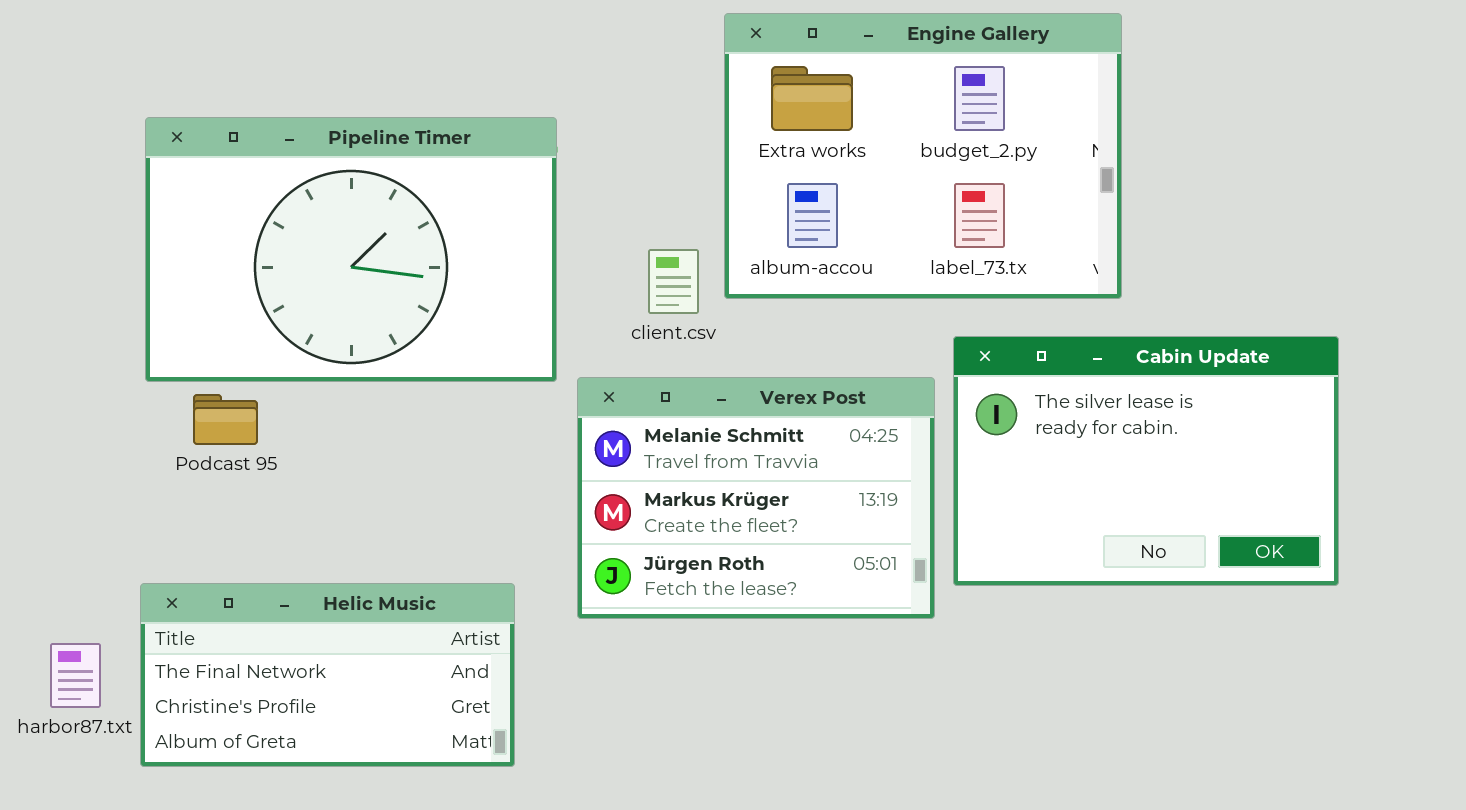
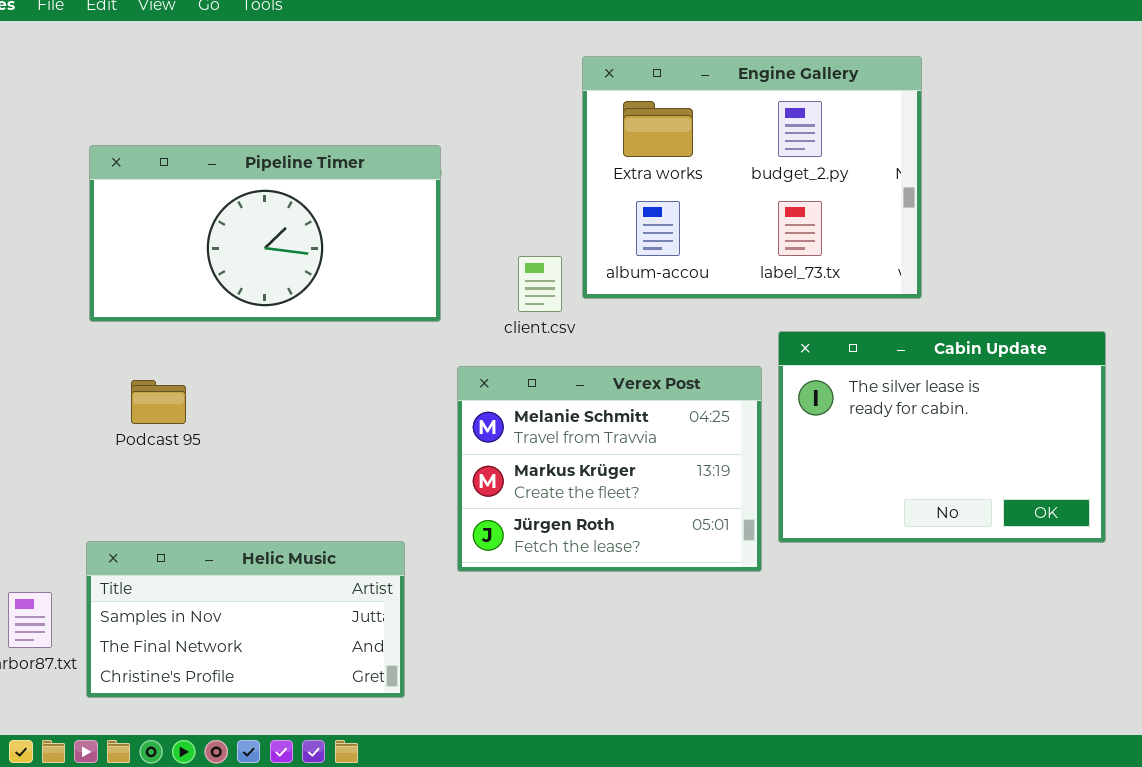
Pipeline Timer: [145,117,557,382] -> [89,145,441,322], resized
Helic Music: [140,583,515,767] -> [86,541,405,698], scrolled up 1 row

